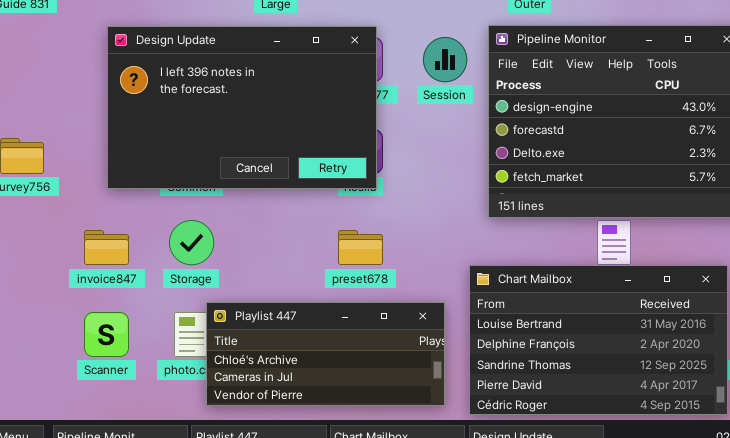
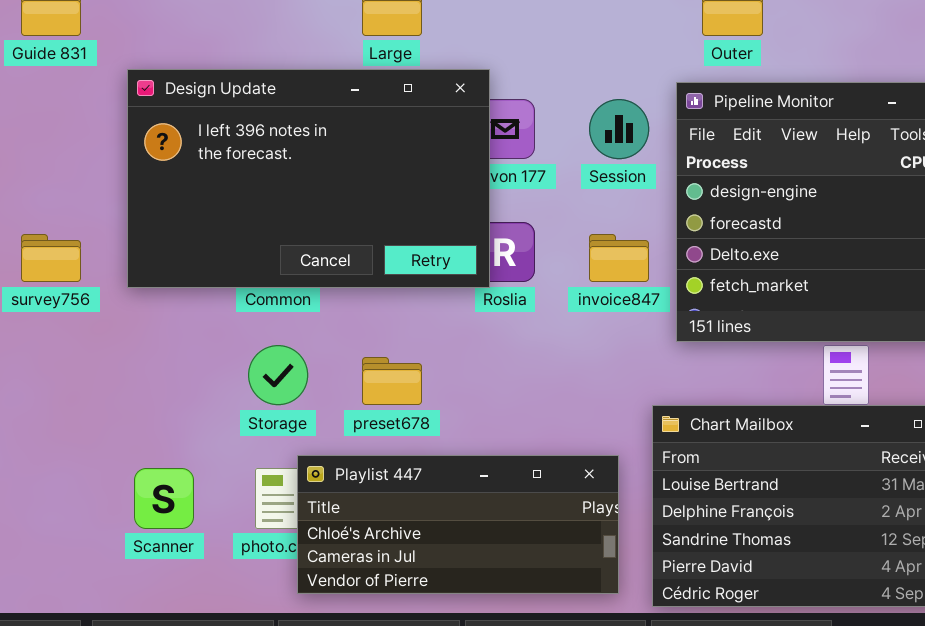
Design Update: [107,26,377,189] -> [127,69,490,288], moved
invoice847: [84,230,129,265] -> [589,234,649,282], moved
preset678: [338,230,383,265] -> [362,357,422,405], moved

